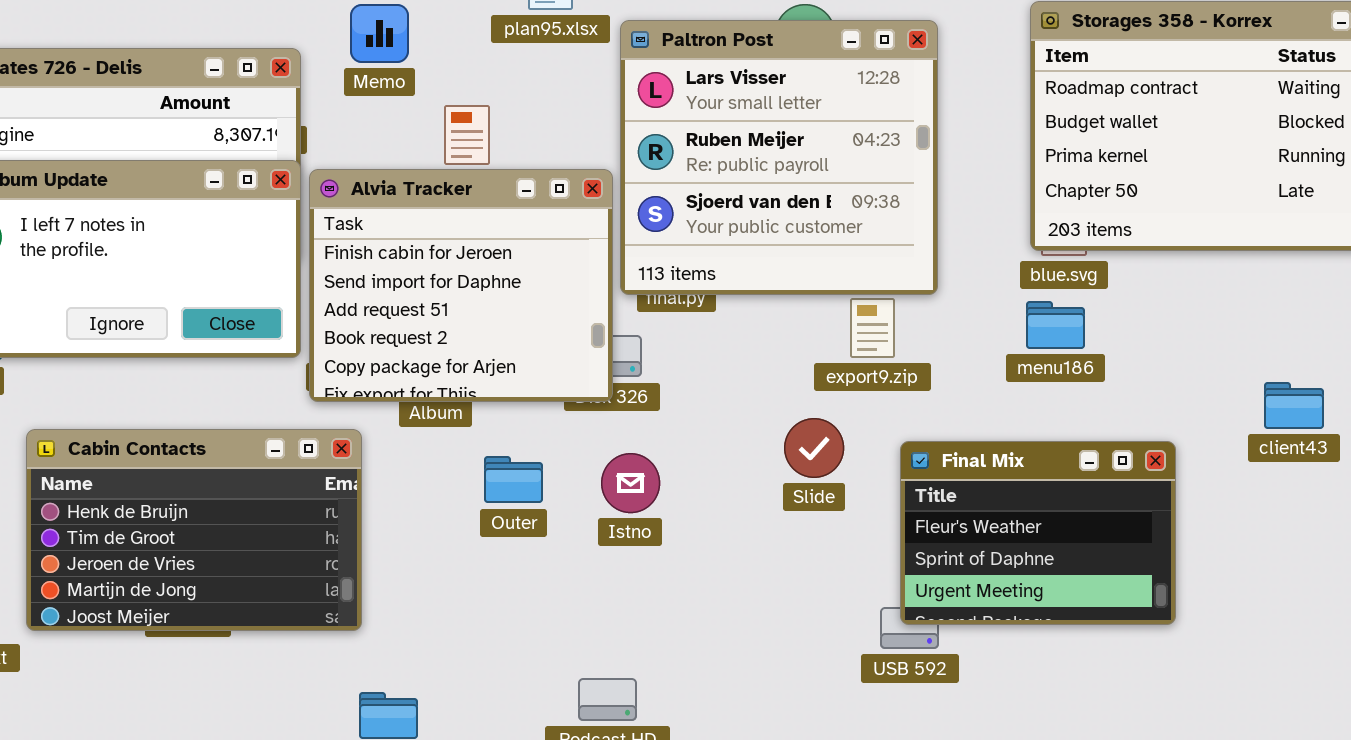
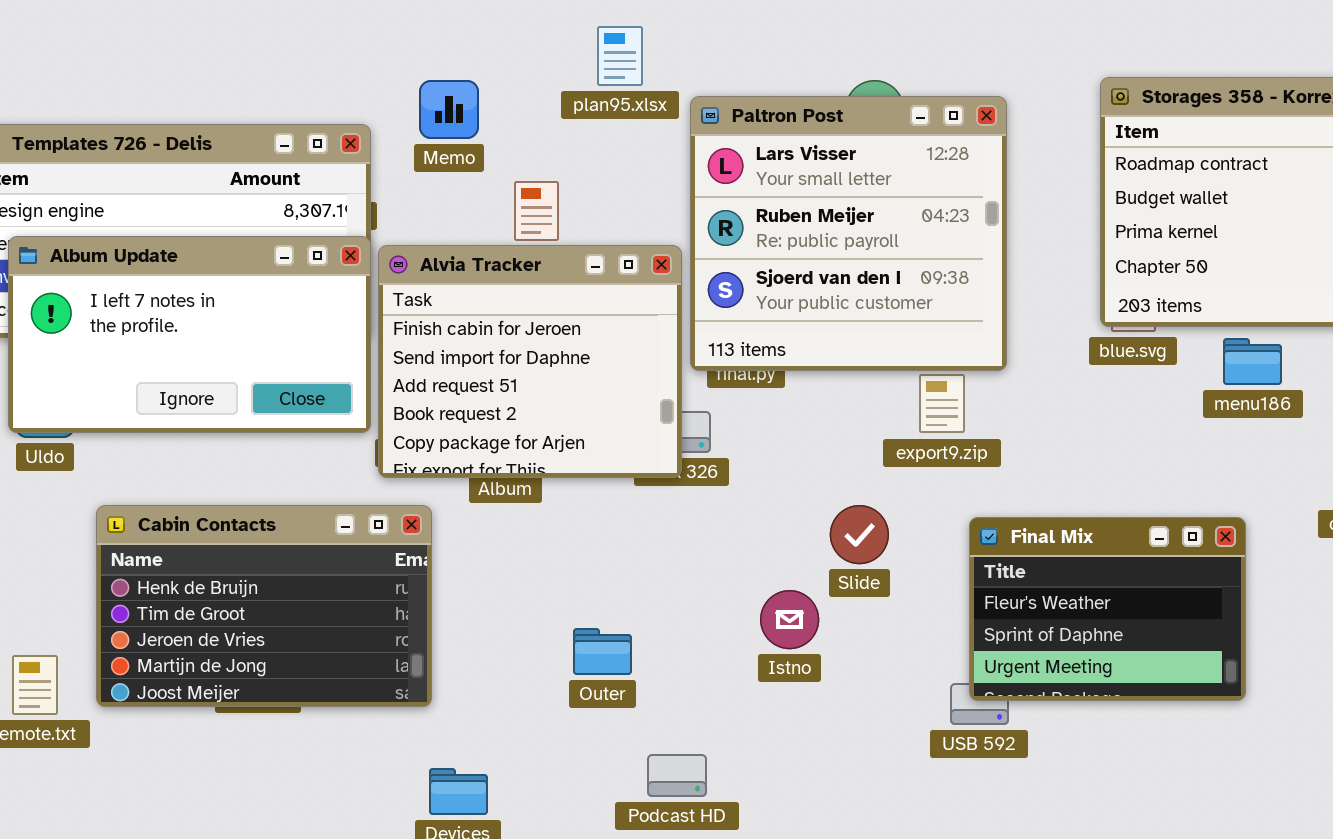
menu186: [1026,301,1085,349] -> [1223,338,1282,385], moved
Slide: [784,418,844,478] -> [830,505,889,564], moved
Istno: [601,453,660,513] -> [760,590,819,649], moved
Outer: [484,456,543,503] -> [573,628,632,675], moved

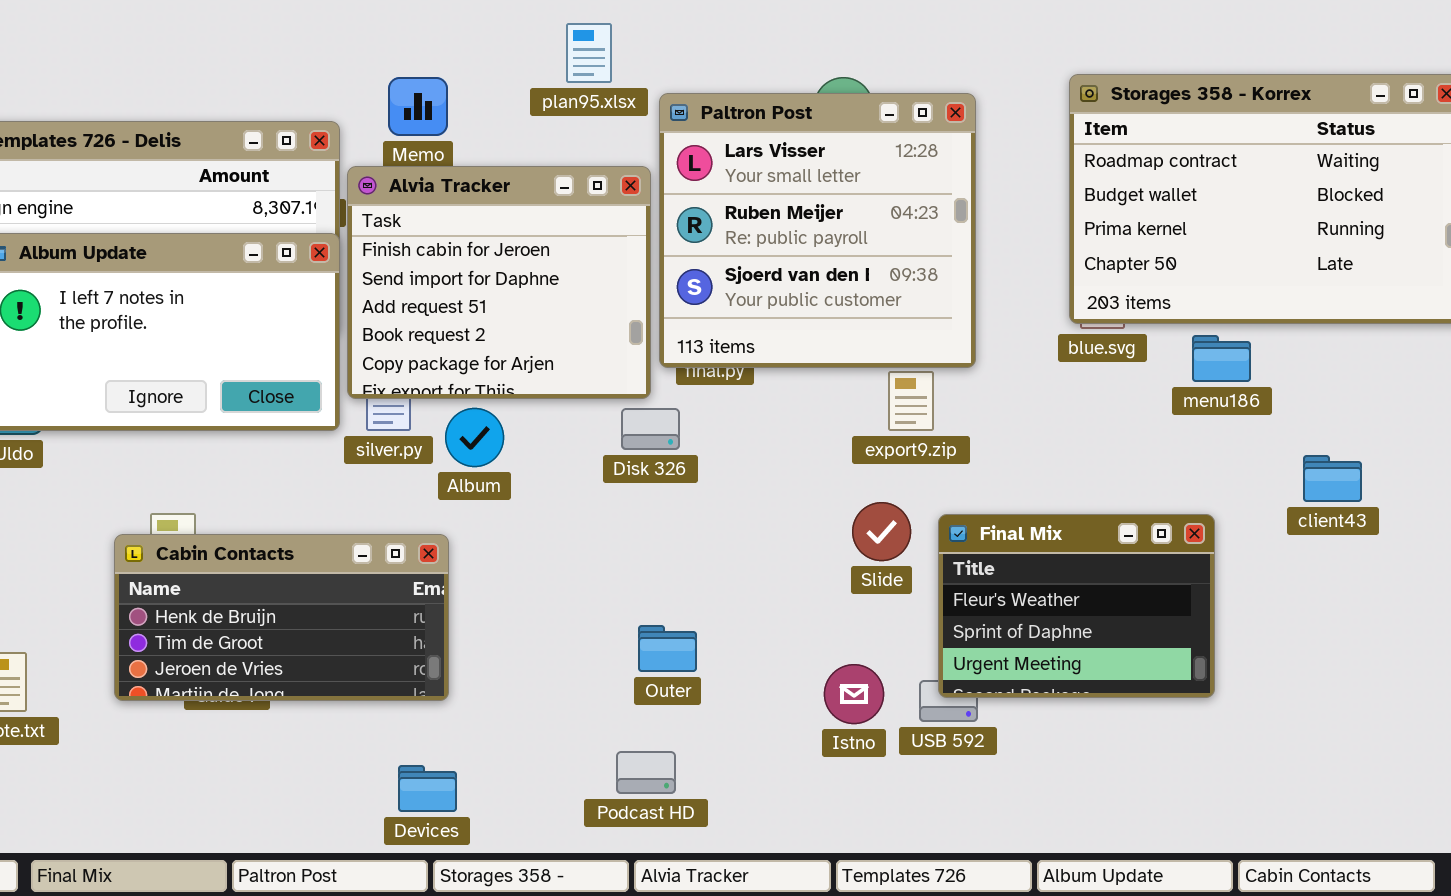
Alvia Tracker: [378,245,682,478] -> [347,166,651,399], moved
Cabin Contacts: [96,505,432,707] -> [114,534,449,701], moved, resized
Slide: [830,505,889,564] -> [852,502,911,561], moved
Istno: [760,590,819,649] -> [824,664,884,724], moved
Outer: [573,628,632,675] -> [638,625,697,672], moved

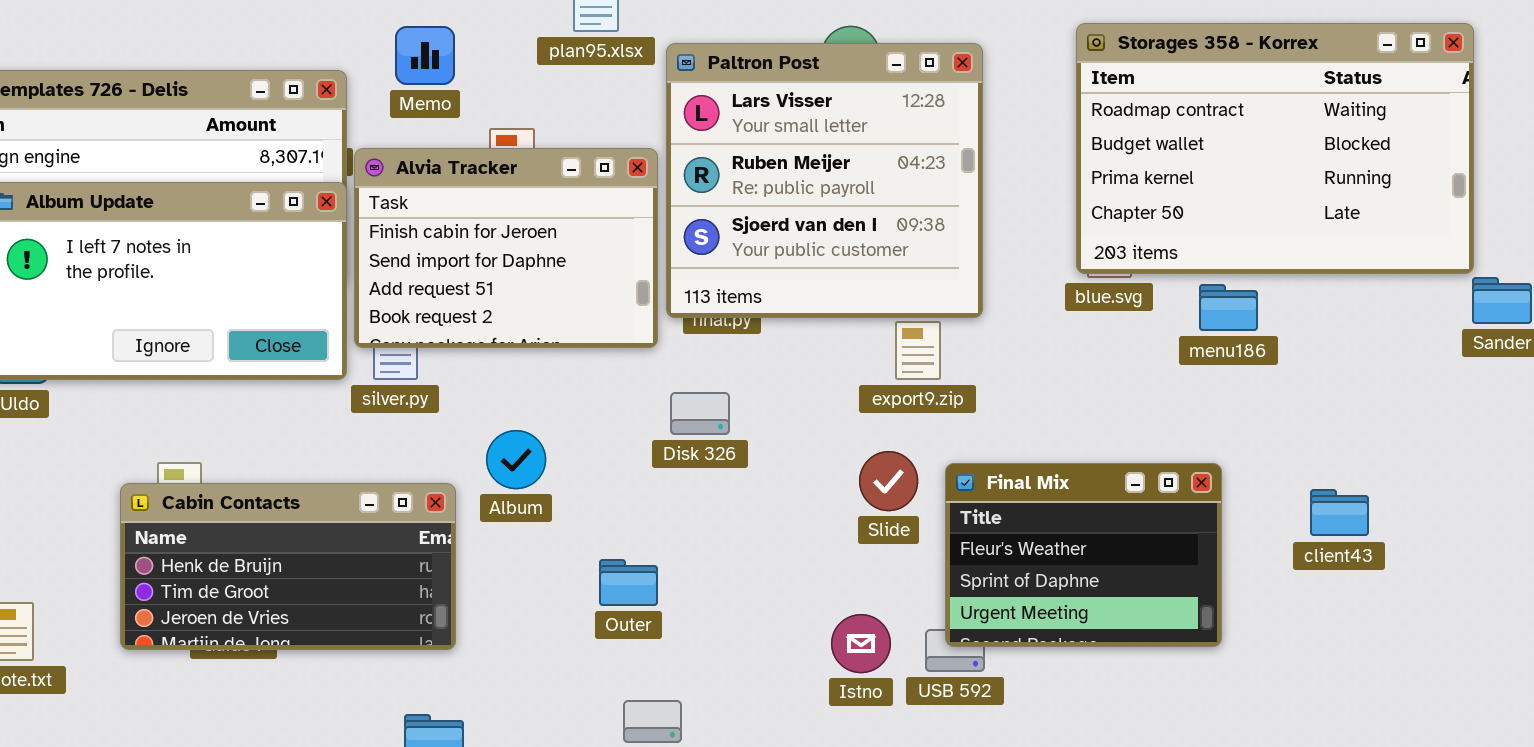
Alvia Tracker: [347,166,651,399] -> [354,148,658,348], resized
Album: [445,408,504,467] -> [486,430,546,489], moved
Disk 326: [621,408,680,450] -> [670,392,730,435], moved
client43: [1303,455,1362,502] -> [1310,489,1369,536], moved
Outer: [638,625,697,672] -> [599,559,658,606], moved

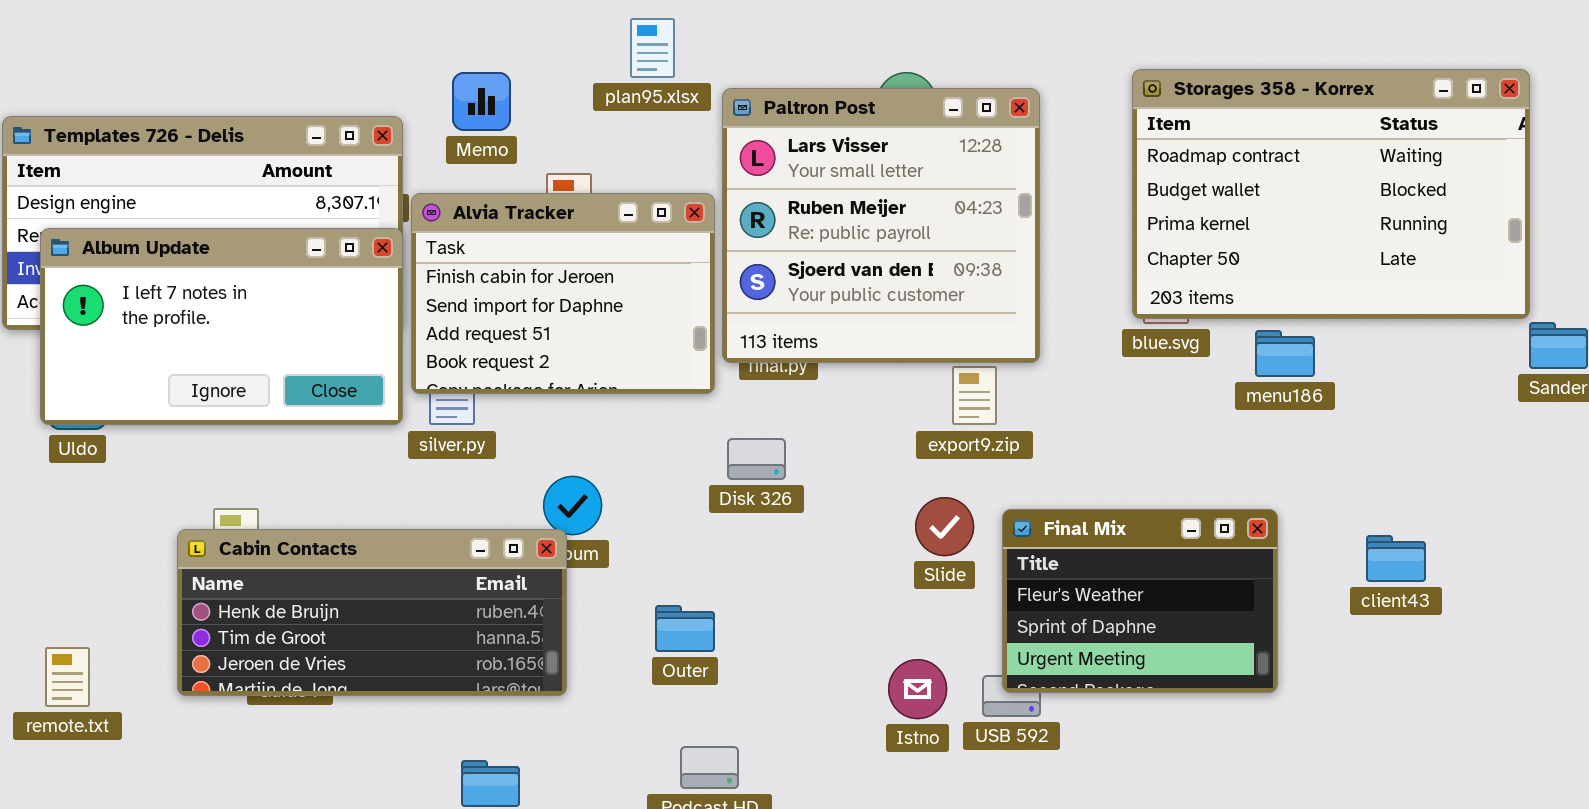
Cabin Contacts: [120,483,456,650] -> [177,529,567,696], resized

